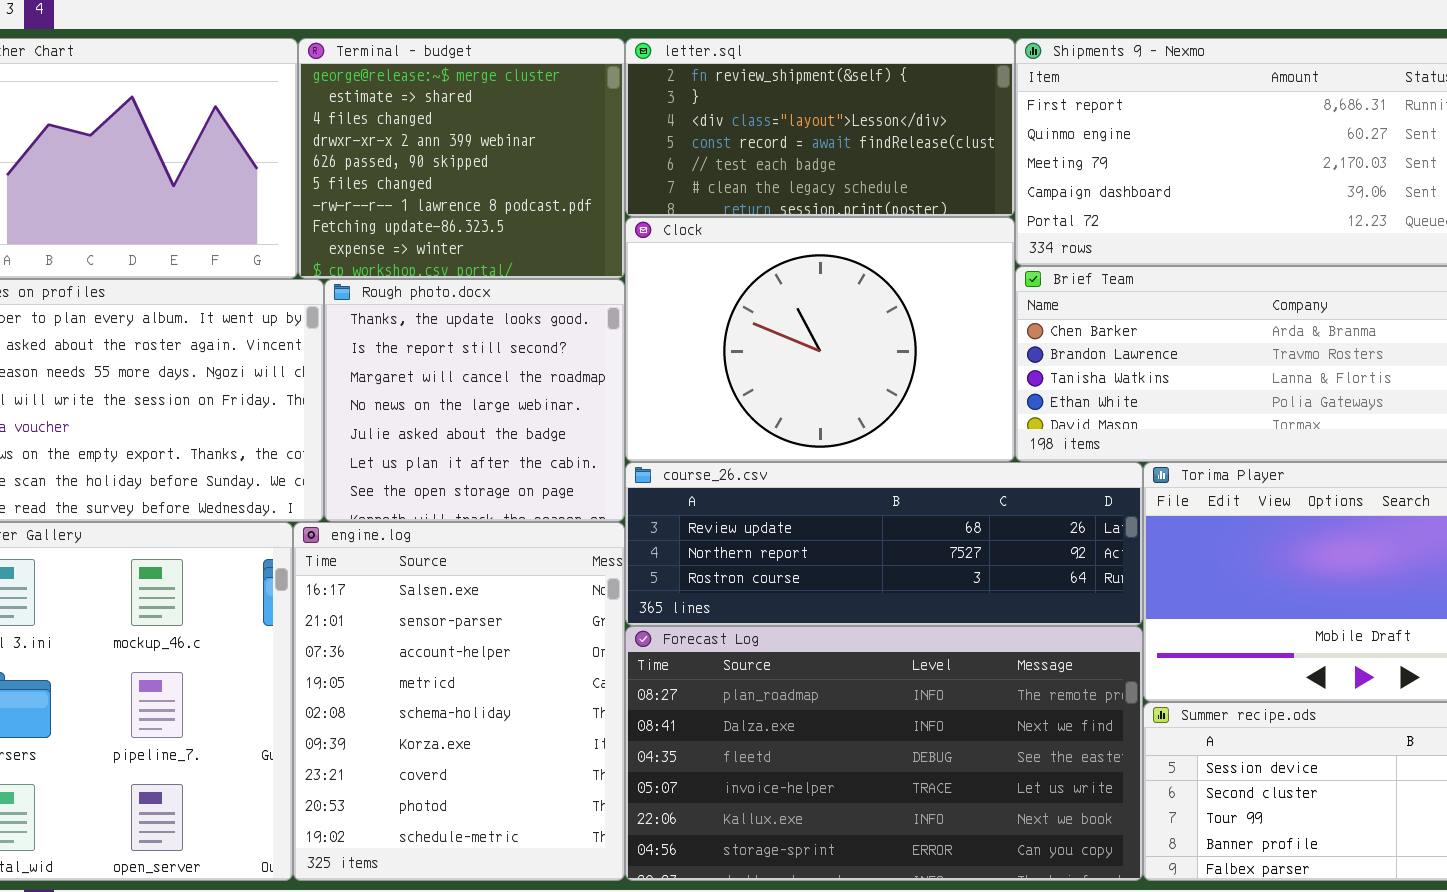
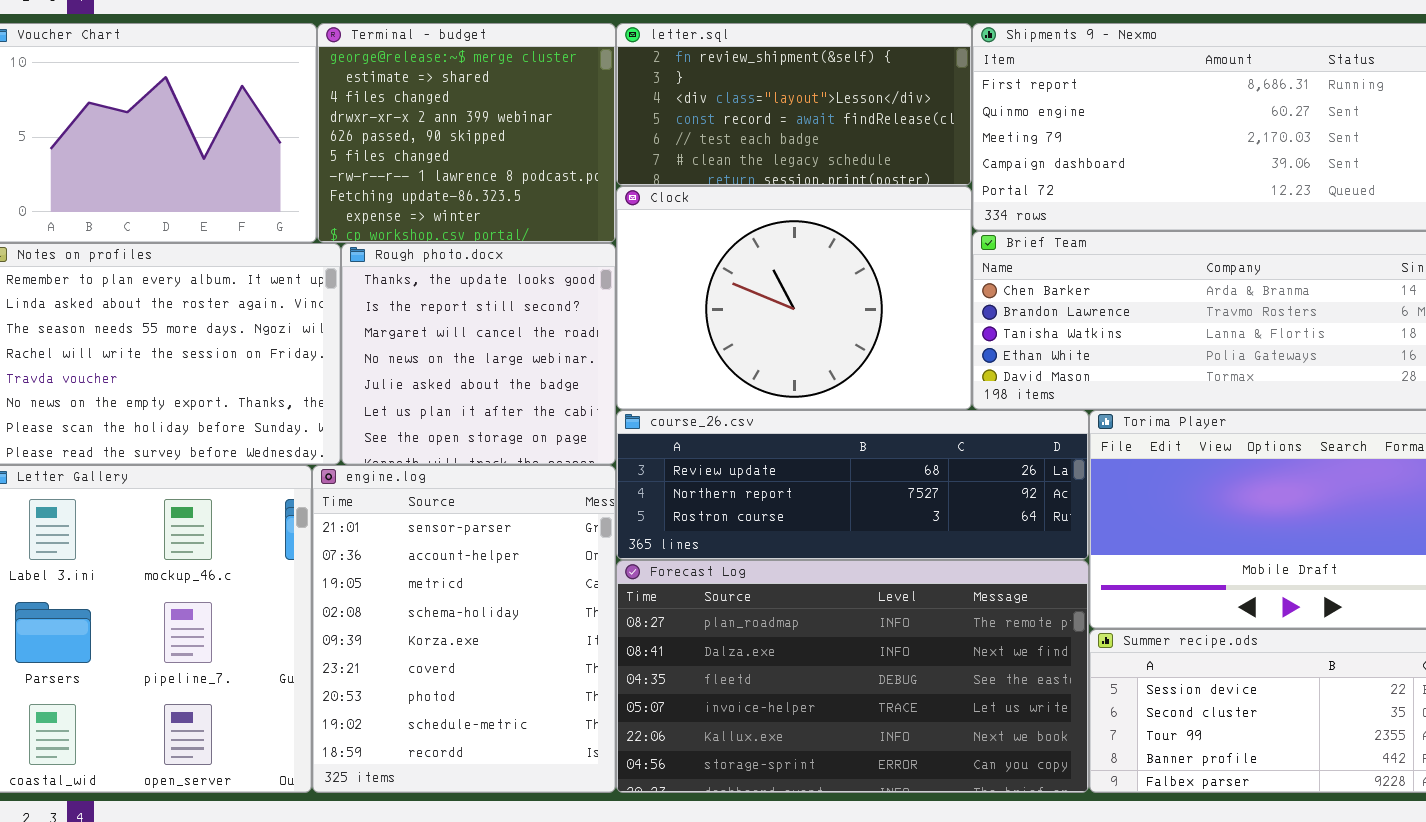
engine.log: [293,522,625,881] -> [312,465,616,793], scrolled down 1 row

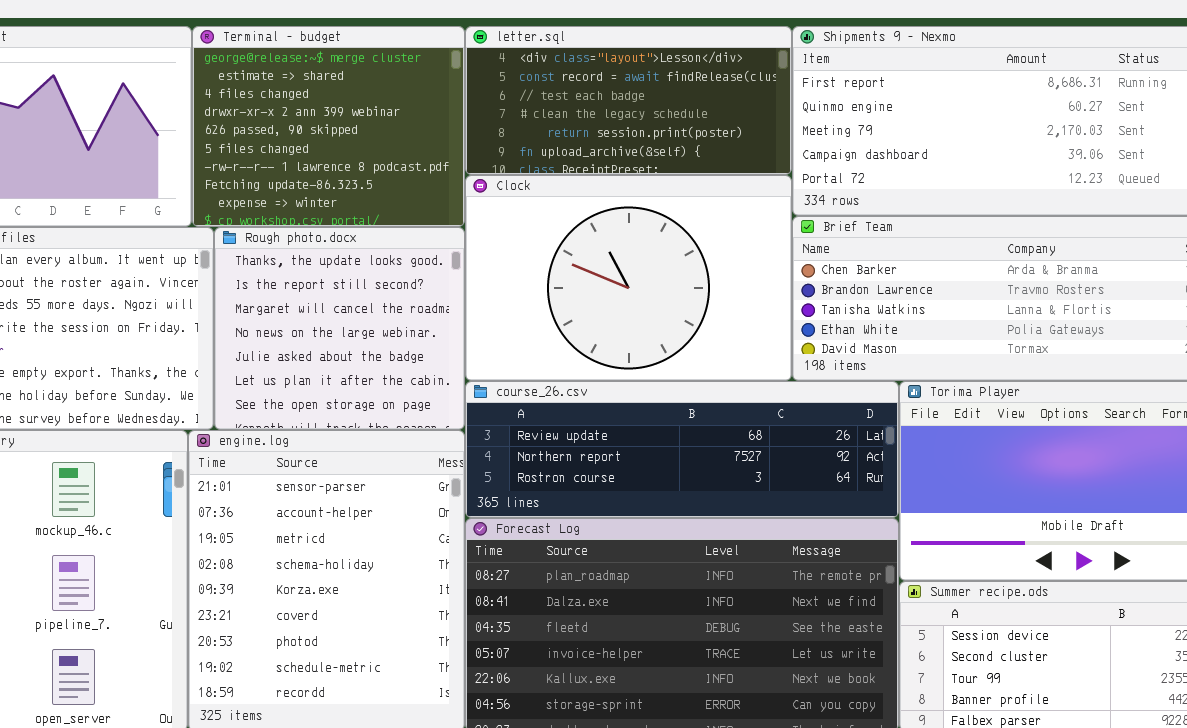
letter.sql: [616,23,972,186] -> [465,26,792,175], scrolled down 2 rows

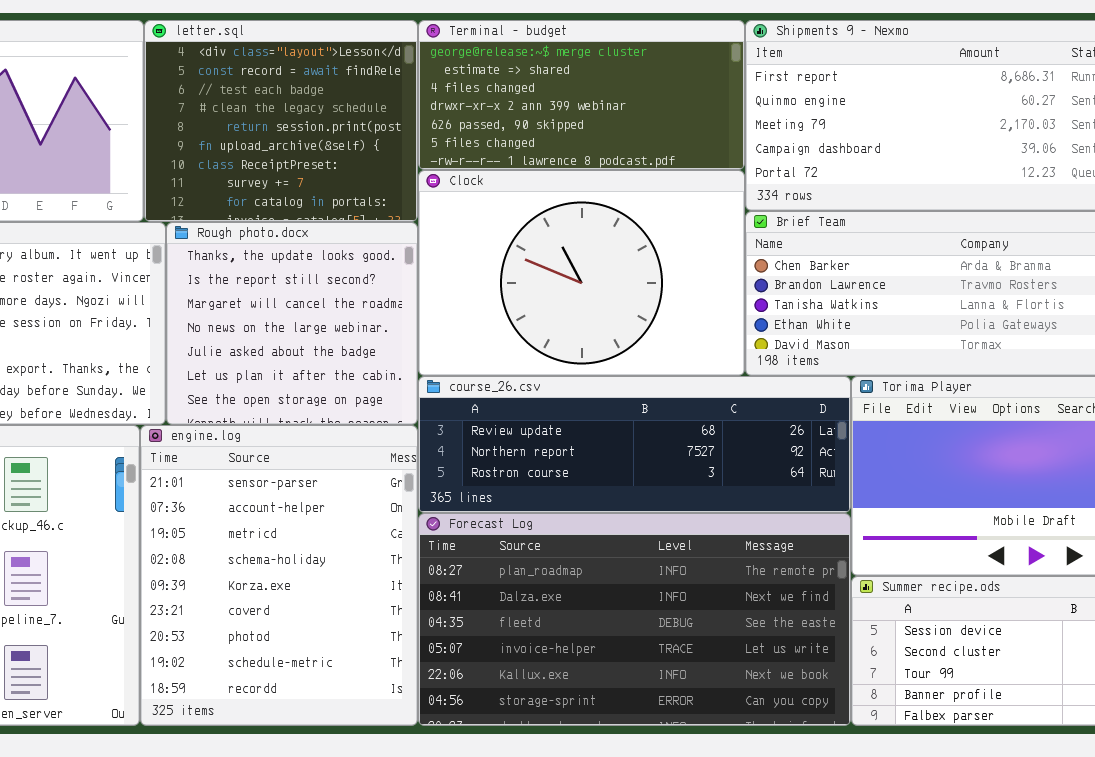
Terminal - budget: [192,26,465,227] -> [418,20,745,170], moved, resized
letter.sql: [465,26,792,175] -> [144,20,418,222], moved, resized

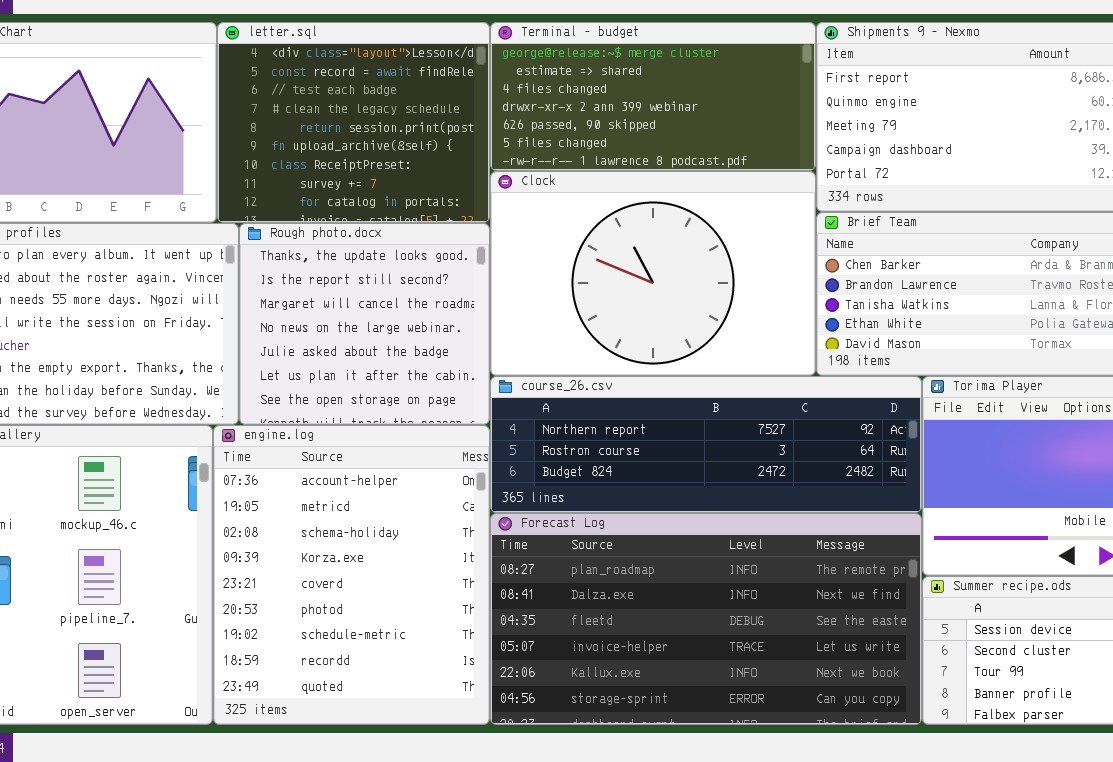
course_26.csv: [418,376,851,513] -> [490,376,922,513], scrolled down 1 row
engine.log: [140,425,418,726] -> [213,425,490,725], scrolled down 1 row

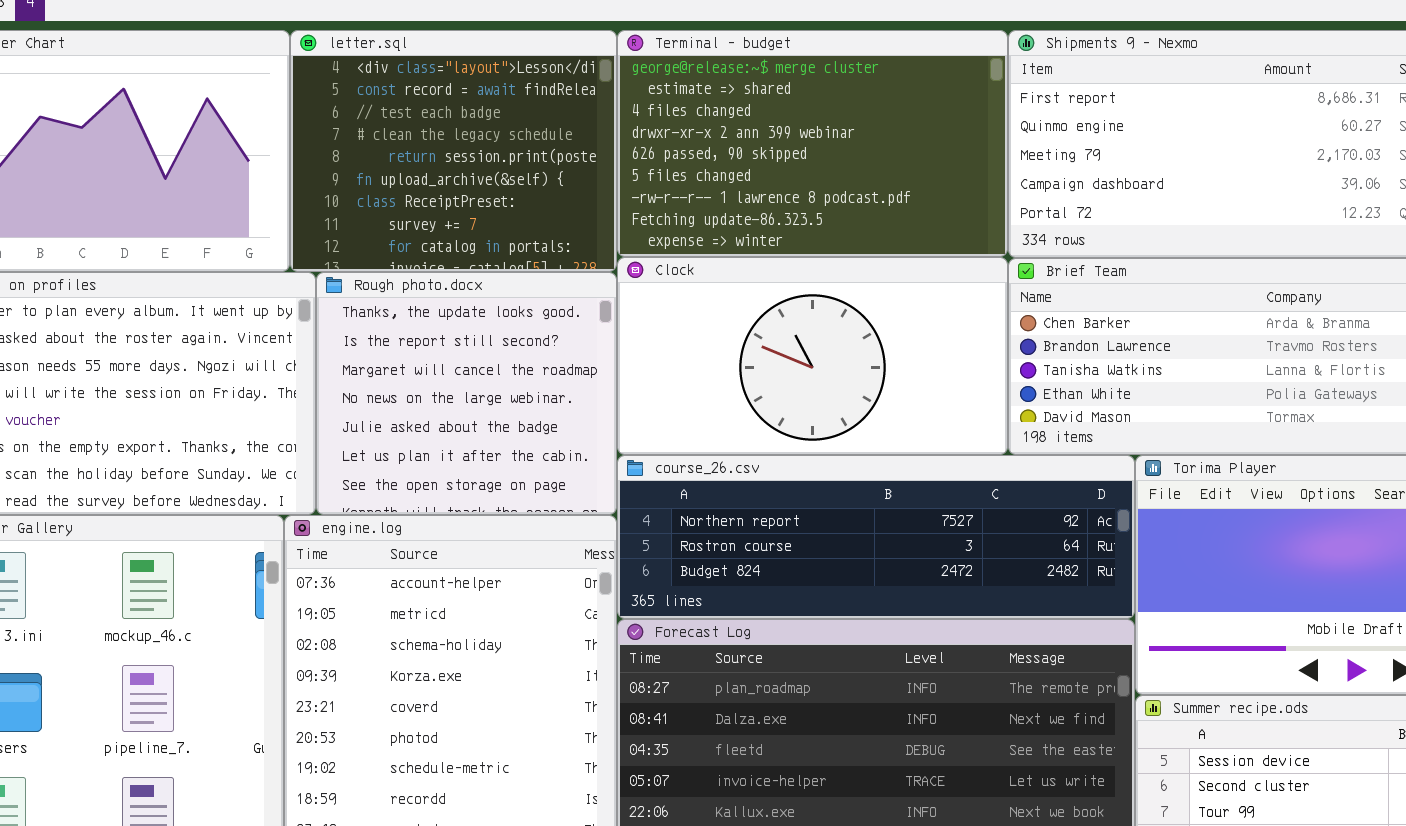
Terminal - budget: [490,22,816,171] -> [617,30,1008,257], resized
Clock: [490,171,816,376] -> [617,257,1008,455], resized

